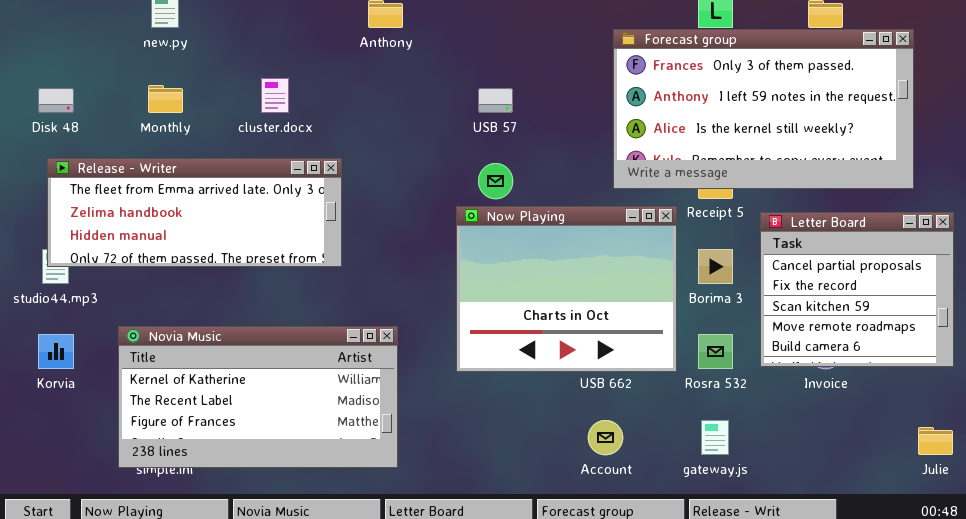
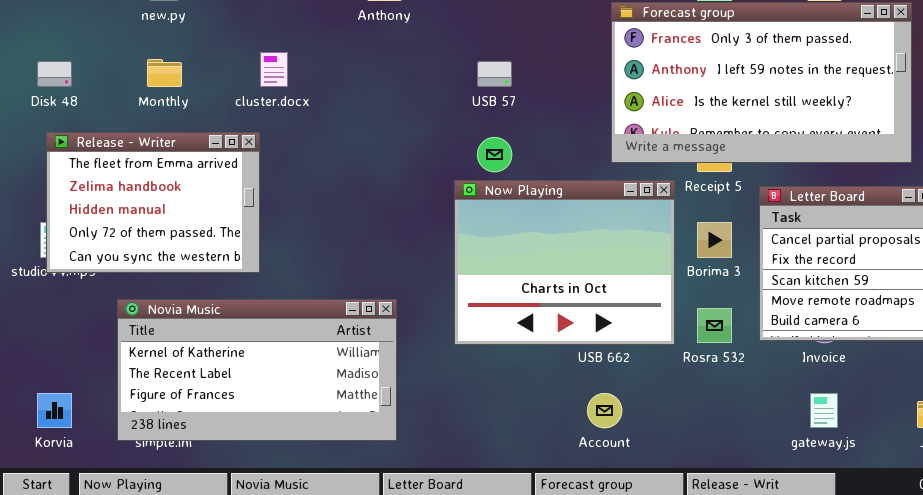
Release - Writer: [47,158,342,267] -> [46,132,260,273], resized
Korvia: [38,334,74,369] -> [37,393,72,428], moved
gateway.js: [701,420,729,455] -> [810,393,838,428], moved

